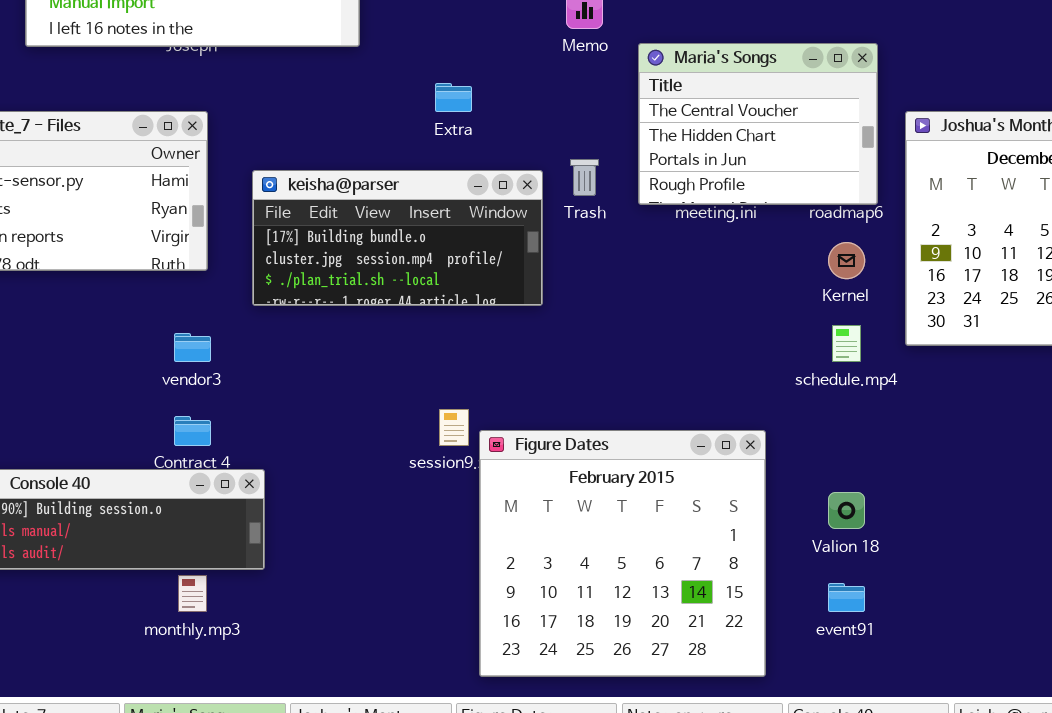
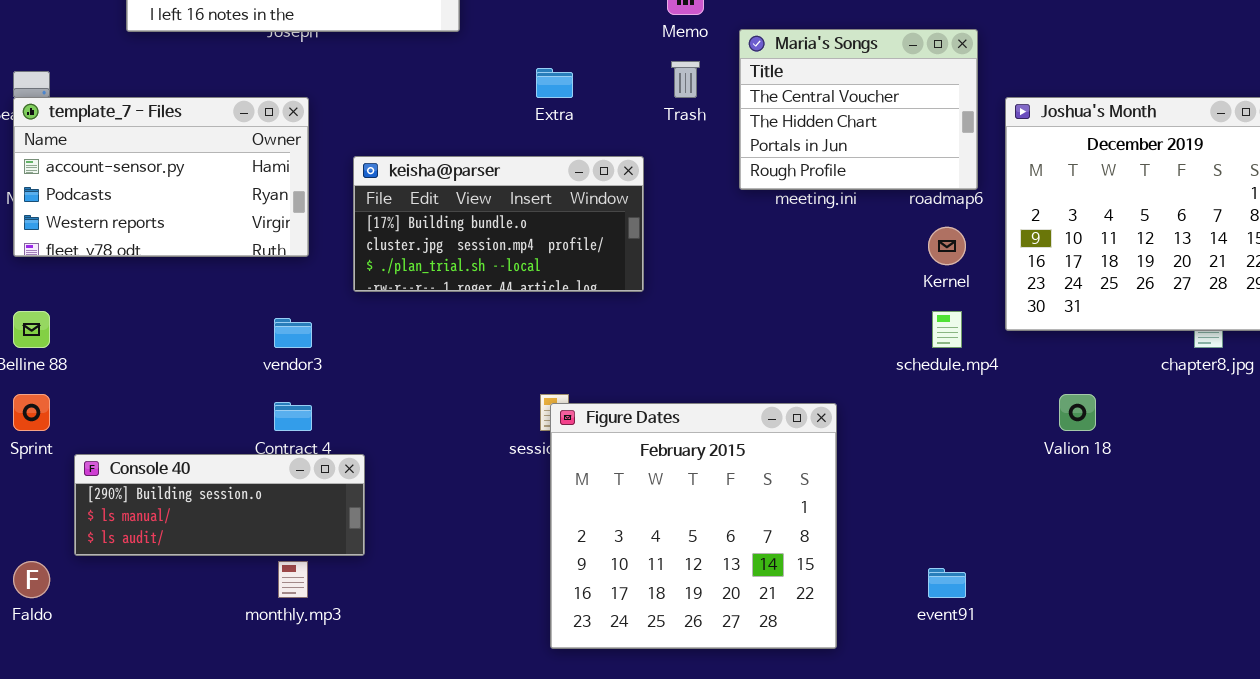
Trash: [570,159,599,196] -> [671,61,700,98], moved
Figure Dates: [479,430,766,677] -> [550,403,837,649], moved
Valion 18: [828,492,865,529] -> [1059,394,1096,431], moved

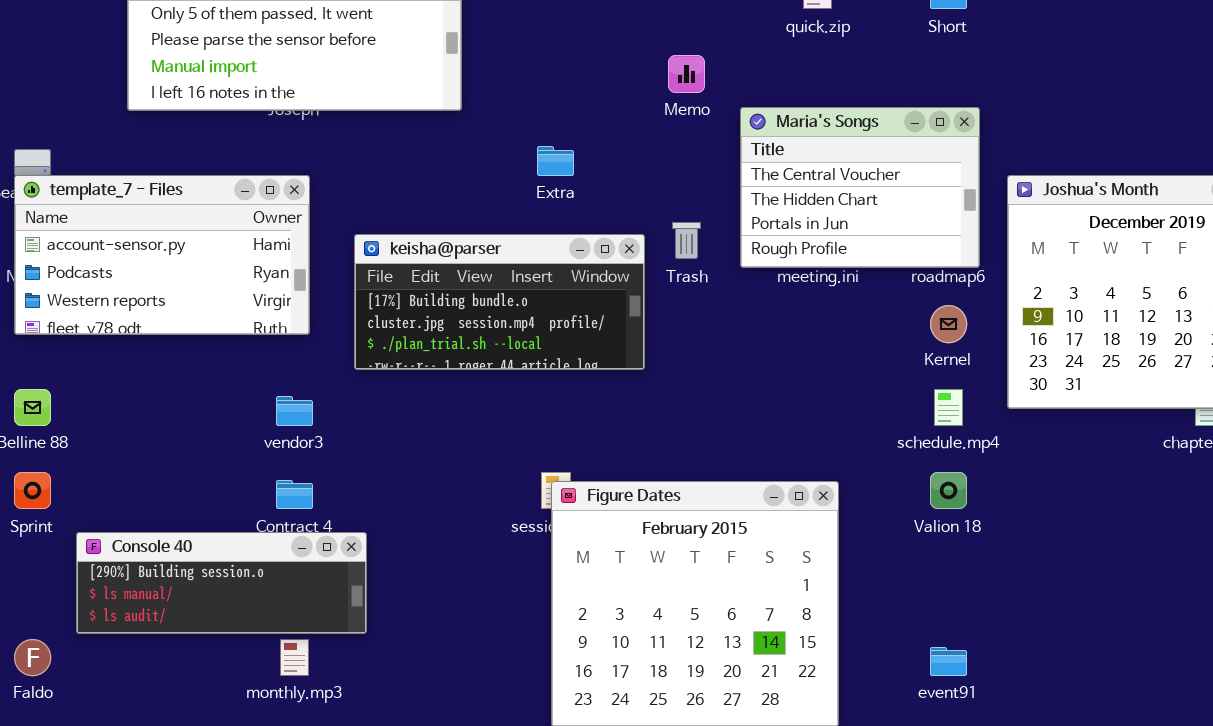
Trash: [671,61,700,98] -> [672,222,701,259], moved
Valion 18: [1059,394,1096,431] -> [930,472,967,509], moved

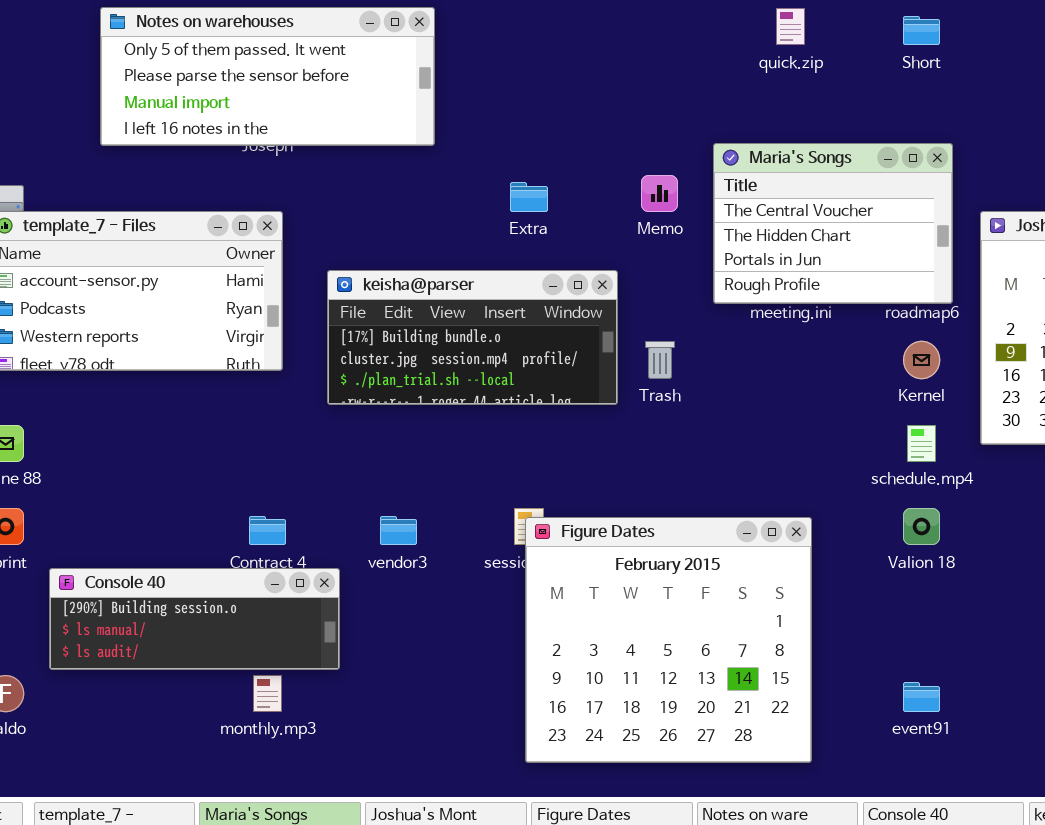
Memo: [668,55,705,93] -> [641,175,678,212], moved
Trash: [672,222,701,259] -> [645,341,675,379], moved
vendor3: [276,396,313,426] -> [380,516,417,545], moved

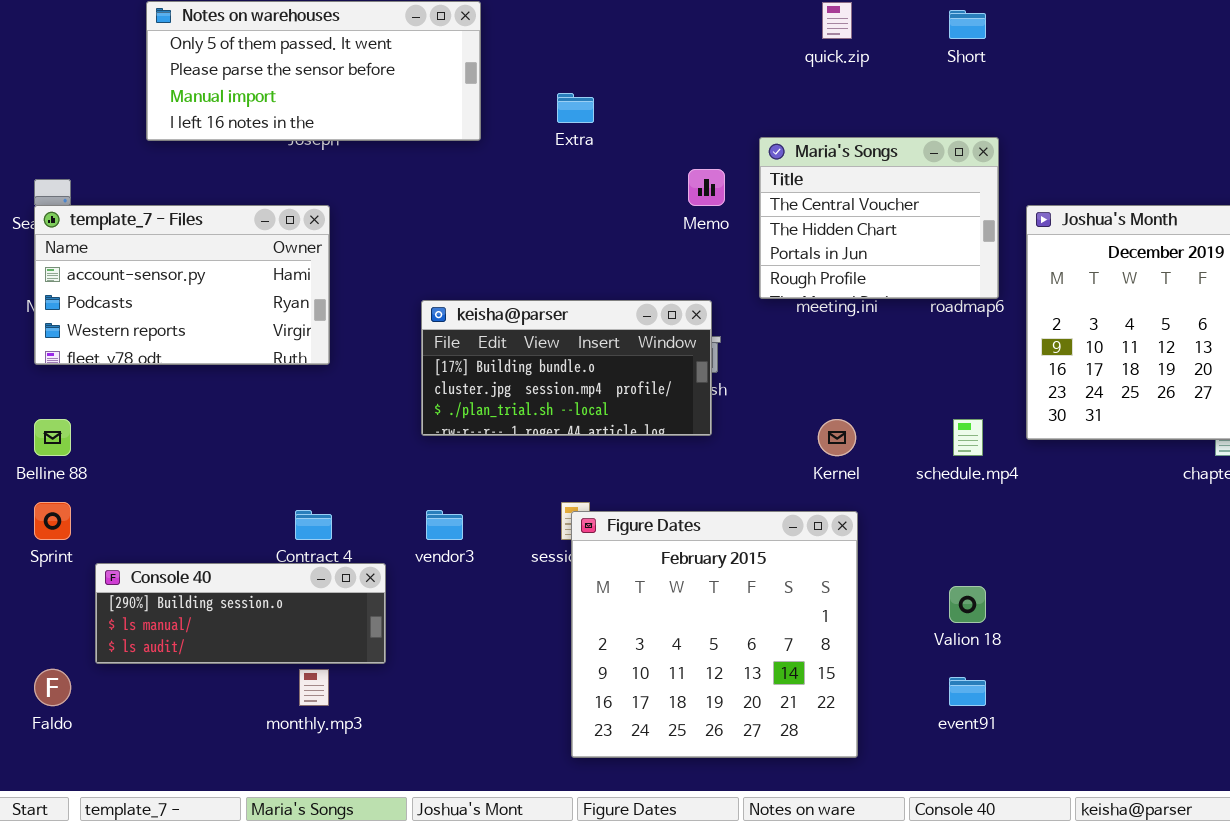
Extra: [510,182,548,212] -> [557,93,594,123], moved
keisha@parser: [327,270,618,405] -> [421,300,712,436], moved
Kernel: [903,341,940,379] -> [818,419,856,456], moved
Valion 18: [903,508,940,545] -> [949,586,986,623], moved

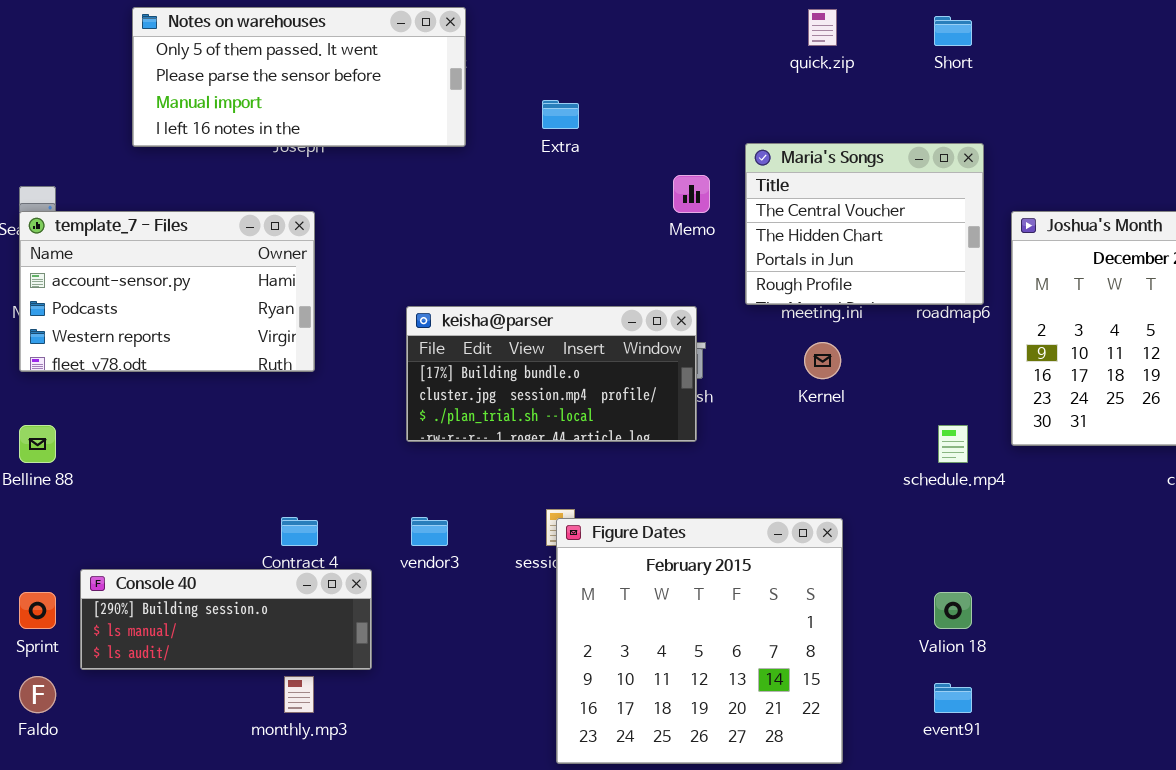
Kernel: [818,419,856,456] -> [804,342,841,379], moved
Sprint: [34,502,71,540] -> [19,592,56,629], moved

